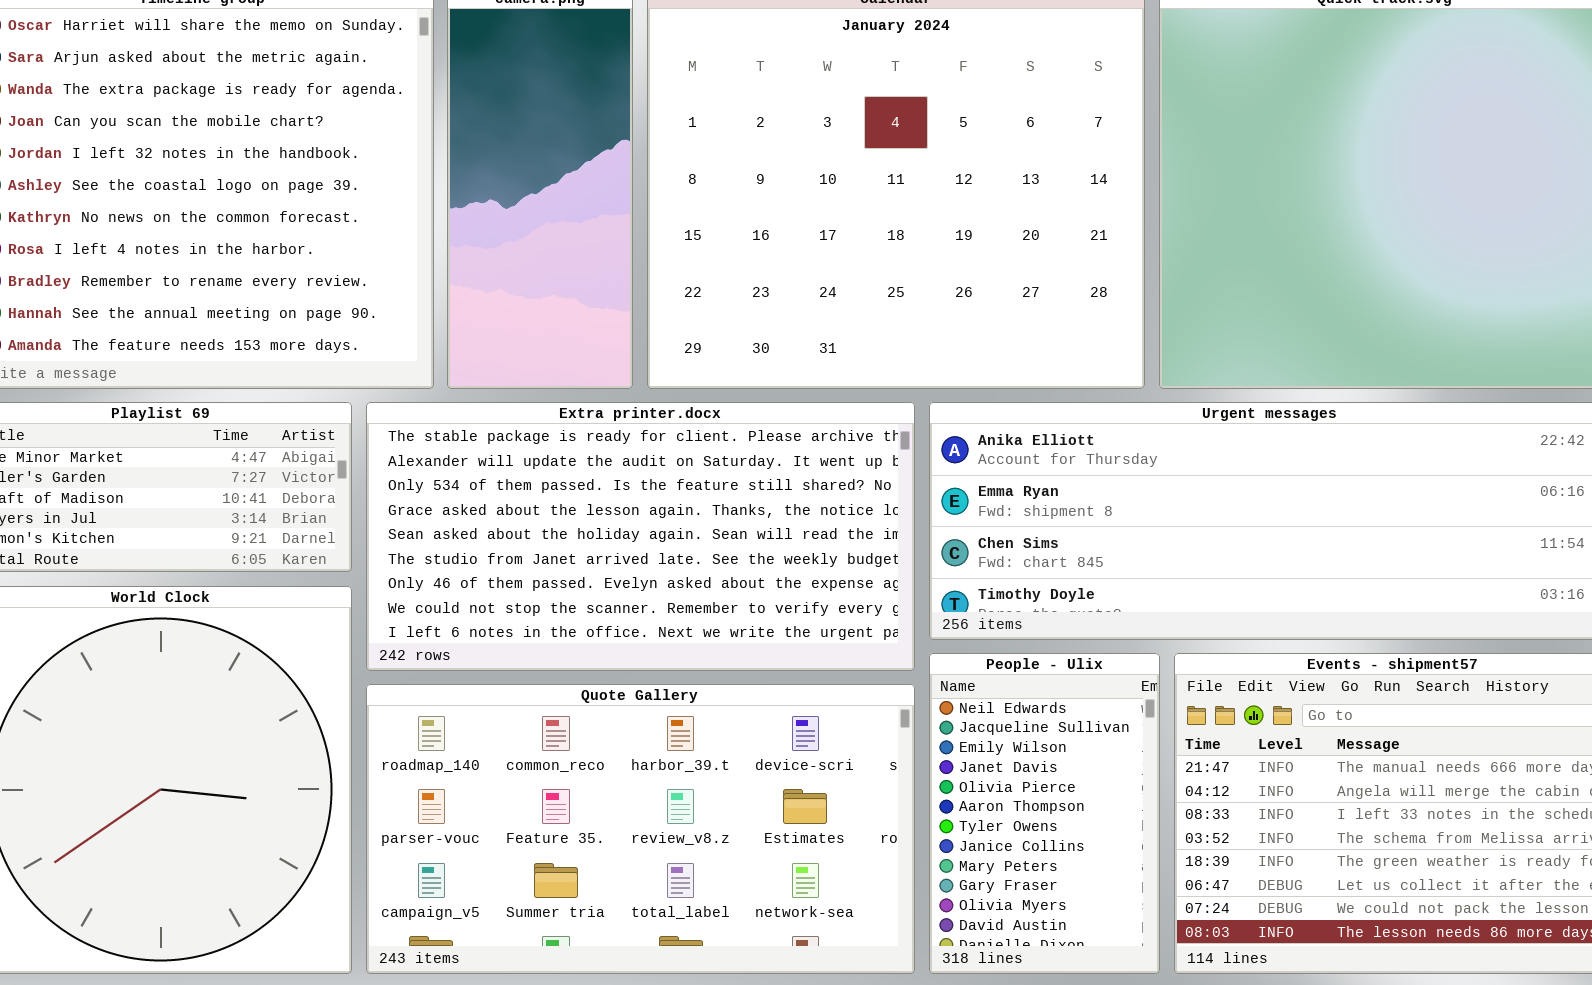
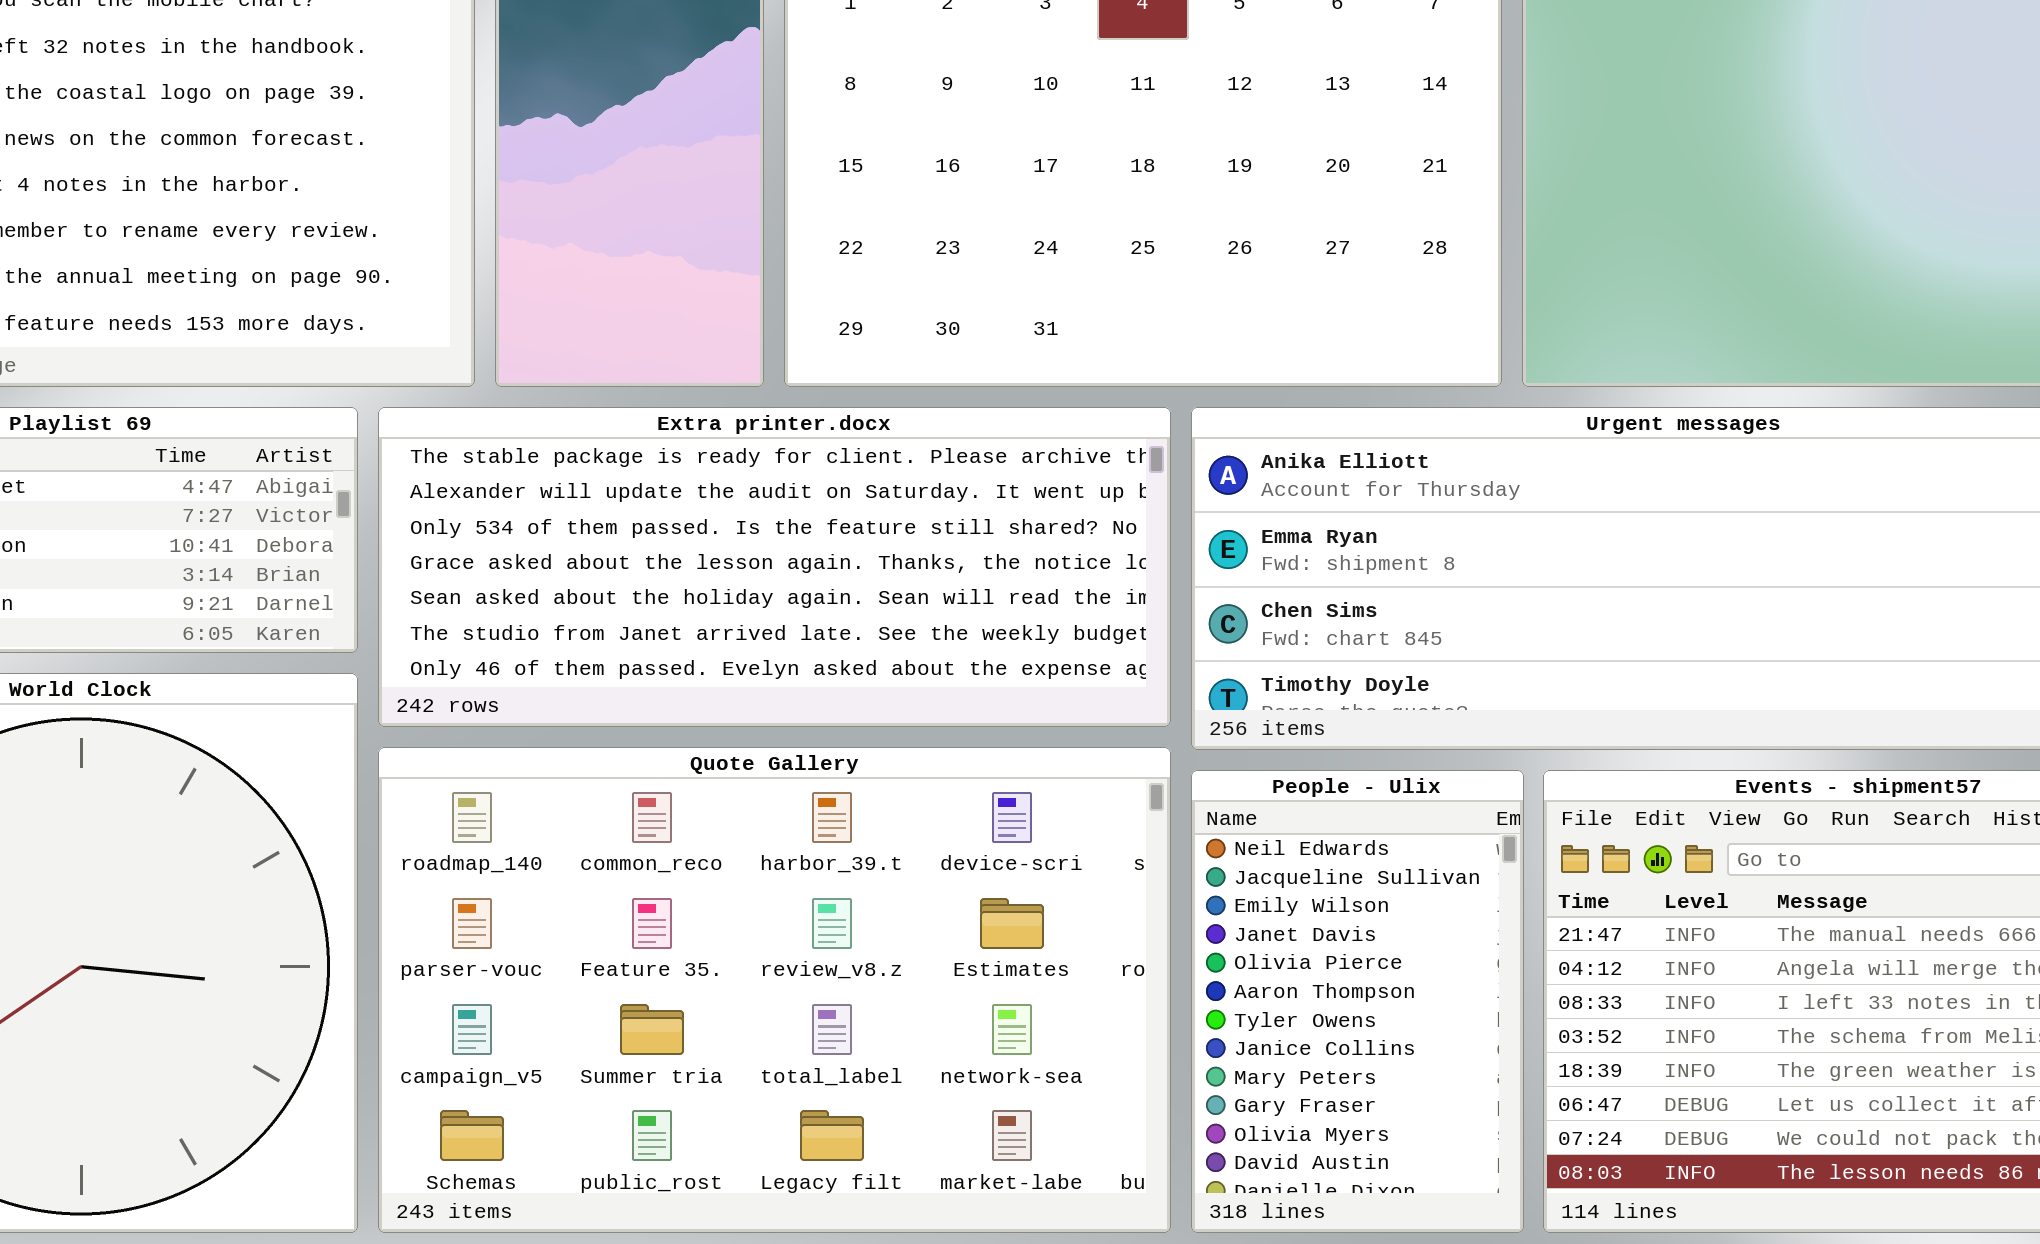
Extra printer.docx: [366,402,915,671] -> [378,407,1171,727], resized
Quote Gallery: [366,684,915,974] -> [378,747,1171,1233], resized

